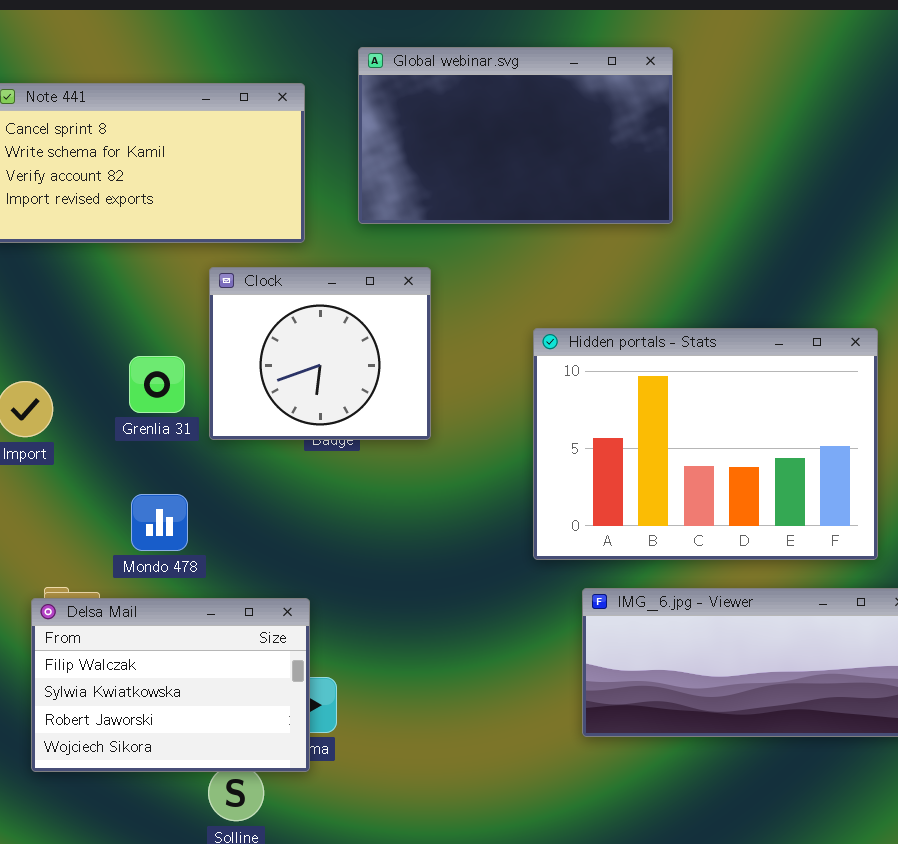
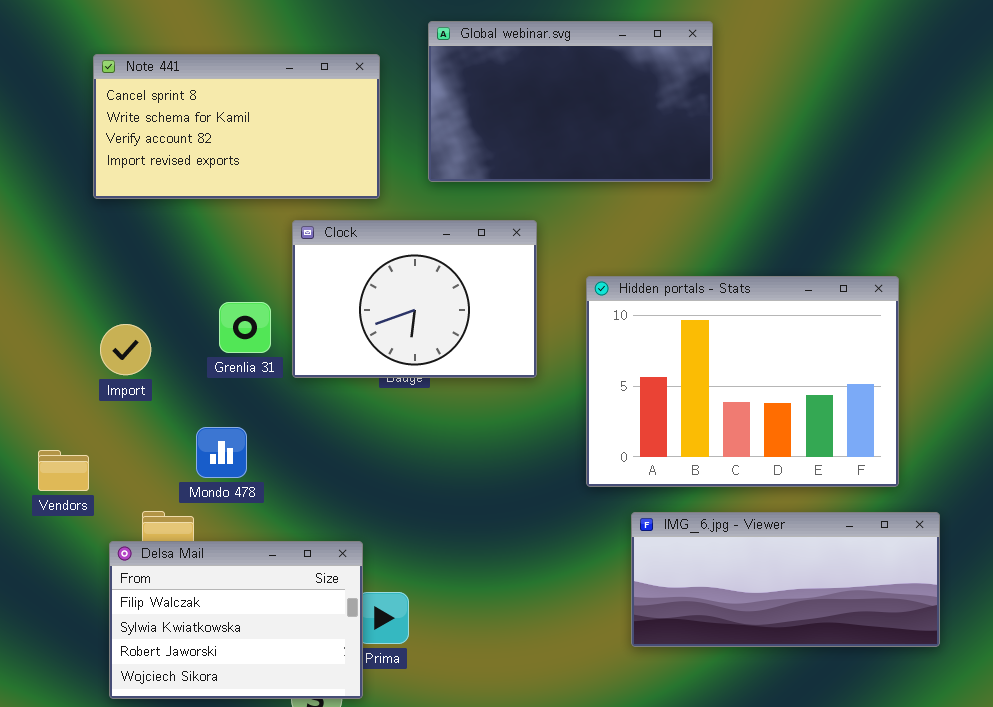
Clock: [209,267,431,440] -> [292,220,537,378], resized
Mondo 478: [131,494,188,551] -> [196,427,247,478], moved
Delsa Mail: [31,598,310,772] -> [109,541,363,699], moved

